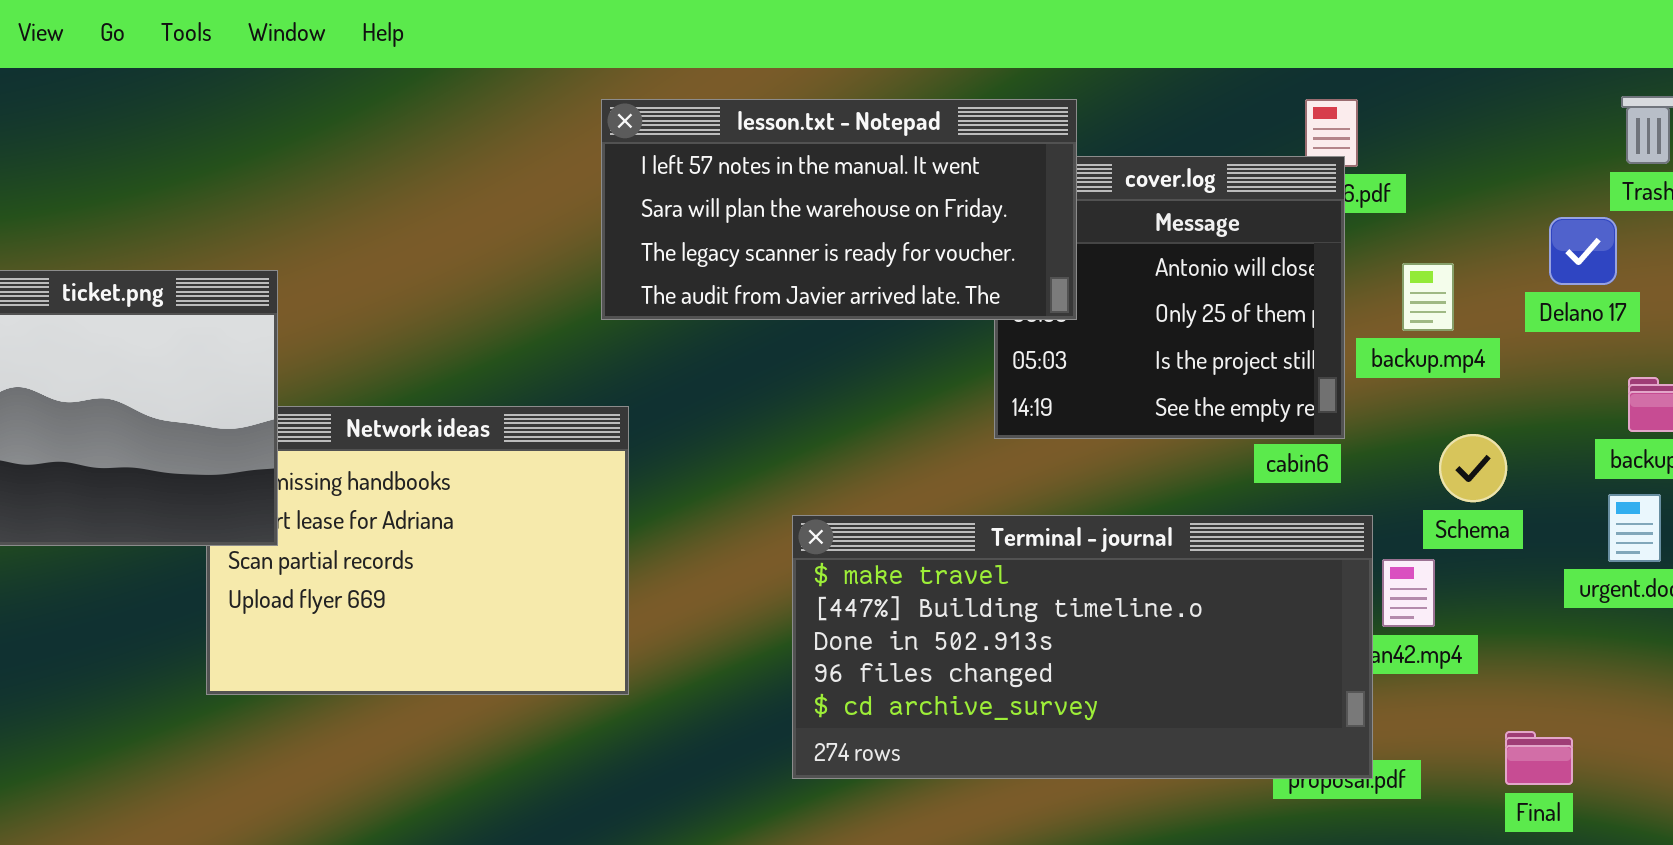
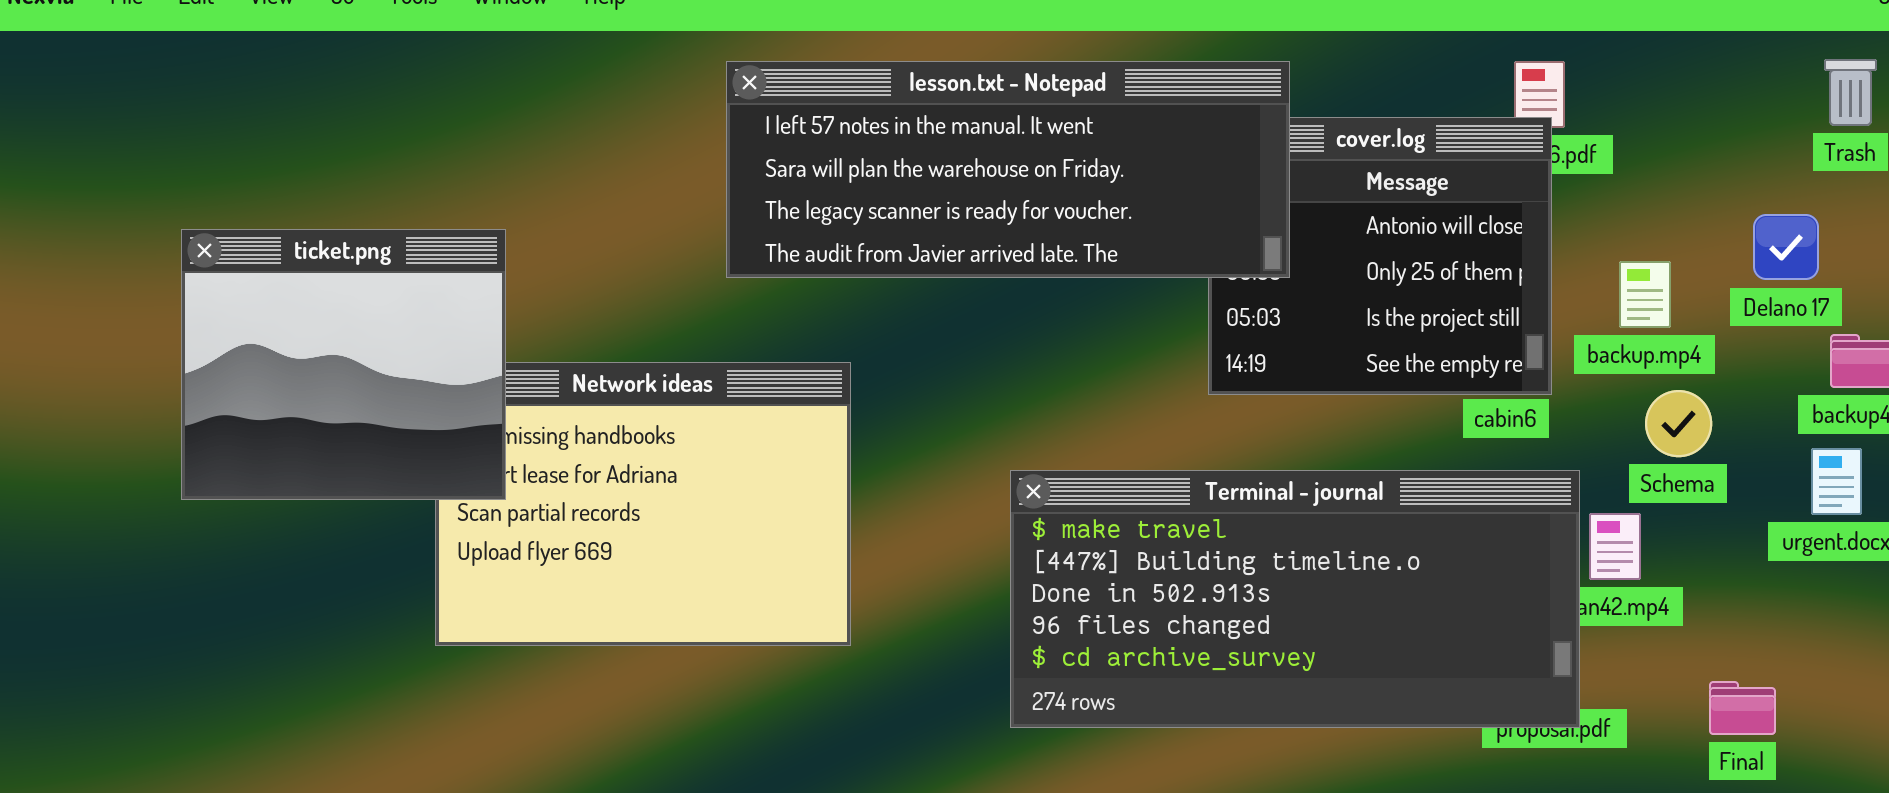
lesson.txt - Notepad: [601,99,1077,320] -> [726,61,1290,278], resized
Delano 17: [1549,217,1617,285] -> [1753,214,1819,280], moved
backup.mp4: [1402,263,1454,331] -> [1619,261,1671,328], moved

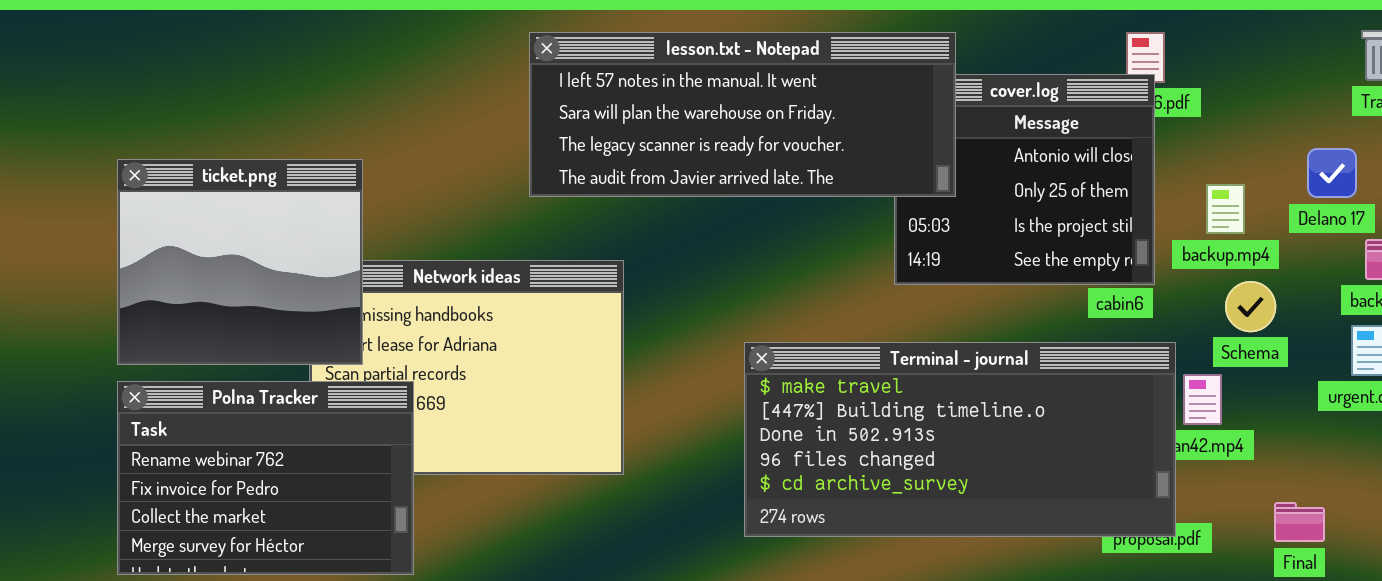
Polna Tracker: none -> [117,381,414,575], opened

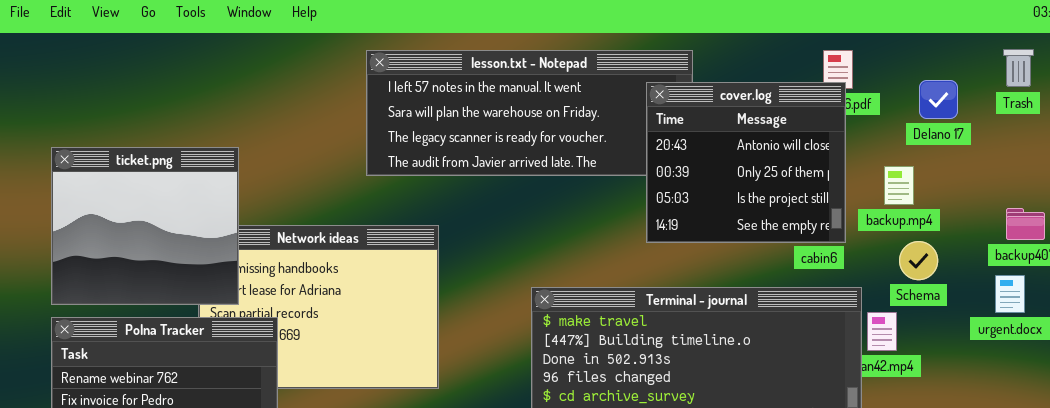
cover.log: [894,74,1155,285] -> [646,82,846,243], raised
Delano 17: [1307,148,1357,198] -> [919,80,958,119], moved

